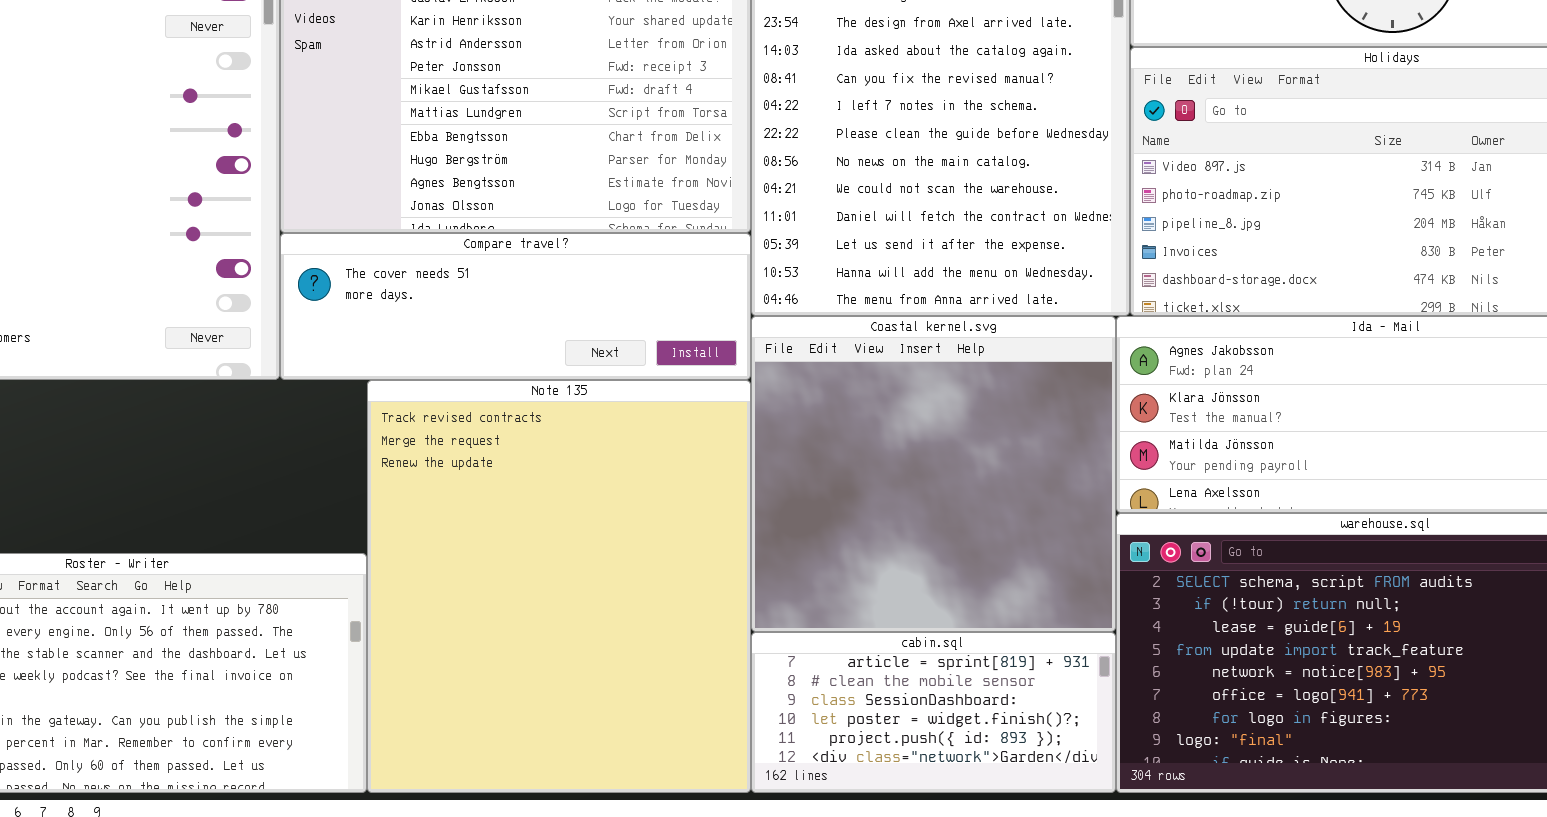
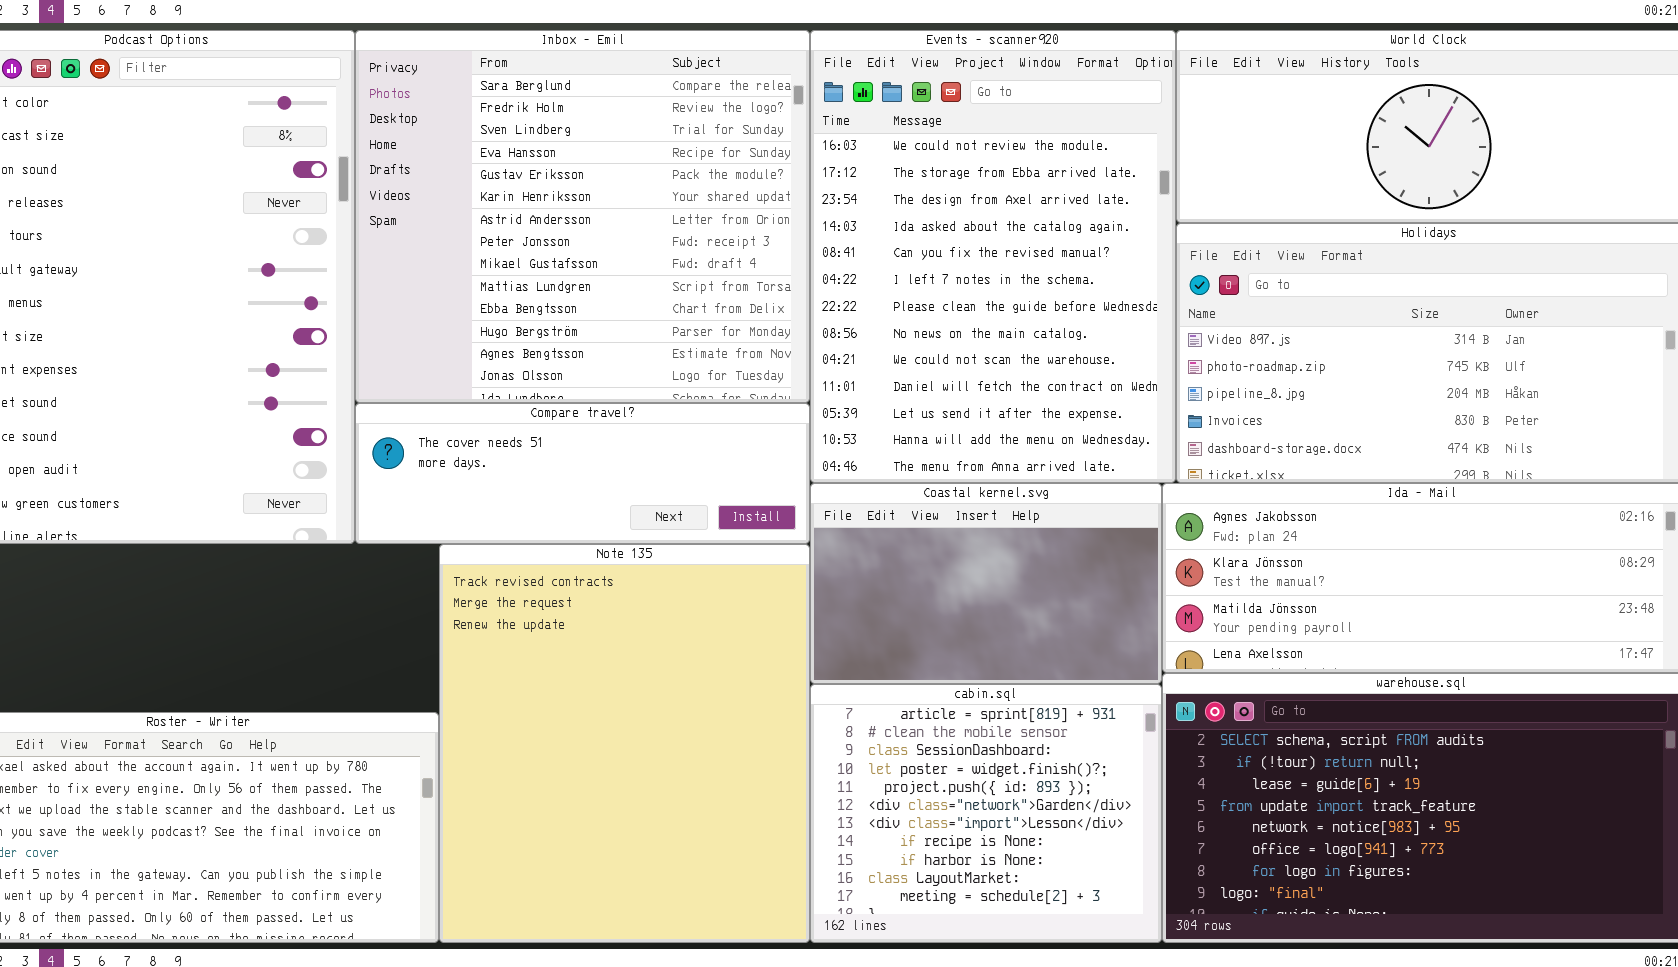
Coastal kernel.svg: [751,316,1116,632] -> [810,483,1162,684], resized
cabin.sql: [751,632,1116,793] -> [810,684,1162,943], resized

